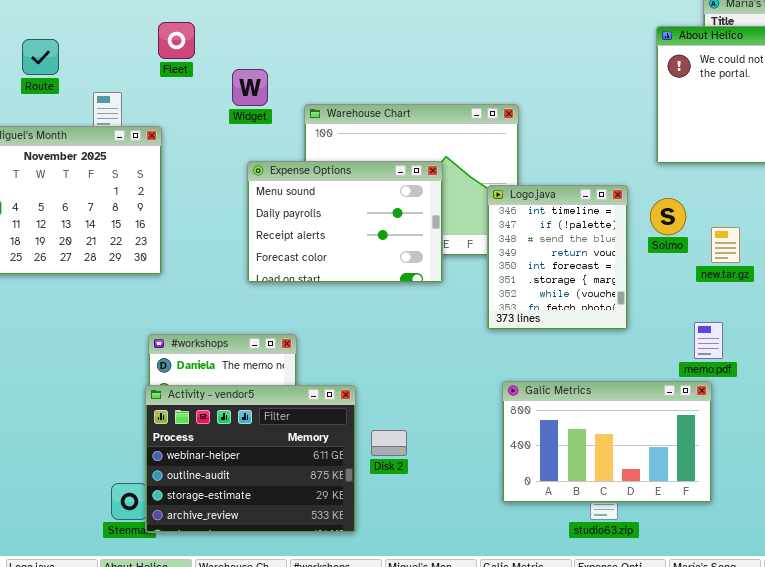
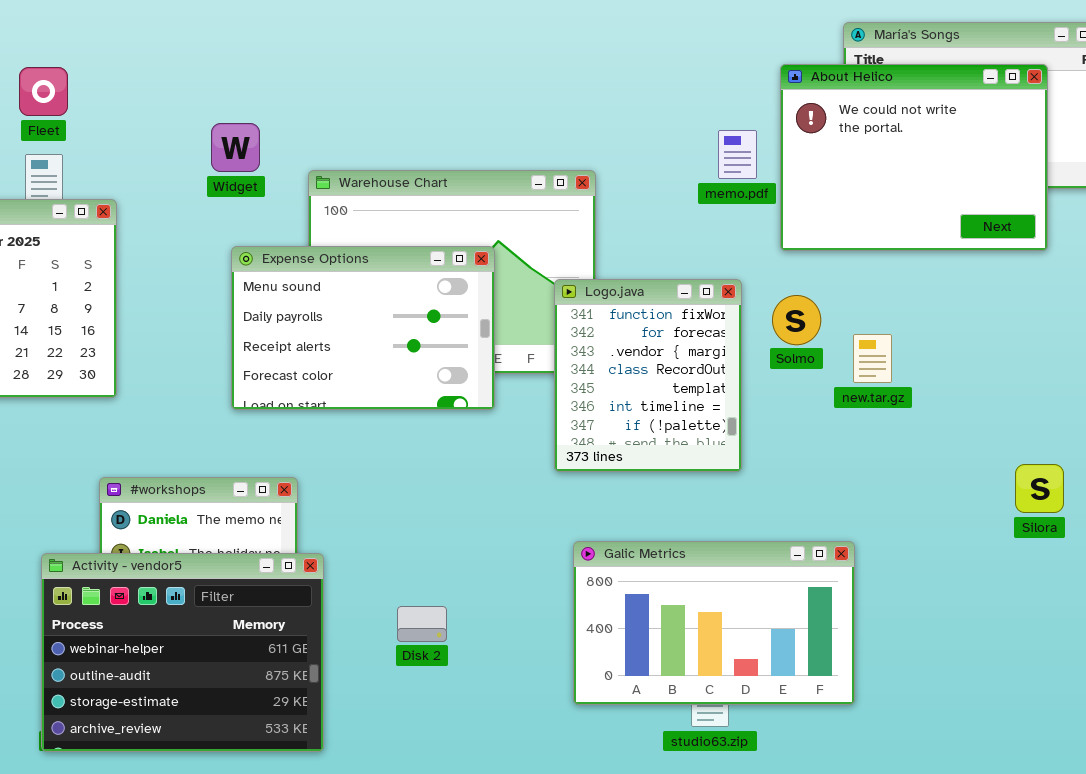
Fleet: [158,22,195,59] -> [19,67,68,116], moved
Logo.java: [487,185,628,330] -> [554,279,742,472], scrolled up 5 rows
memo.pdf: [694,322,723,359] -> [718,130,757,179], moved
Activity - vendor5: [145,385,356,533] -> [41,553,324,752], moved

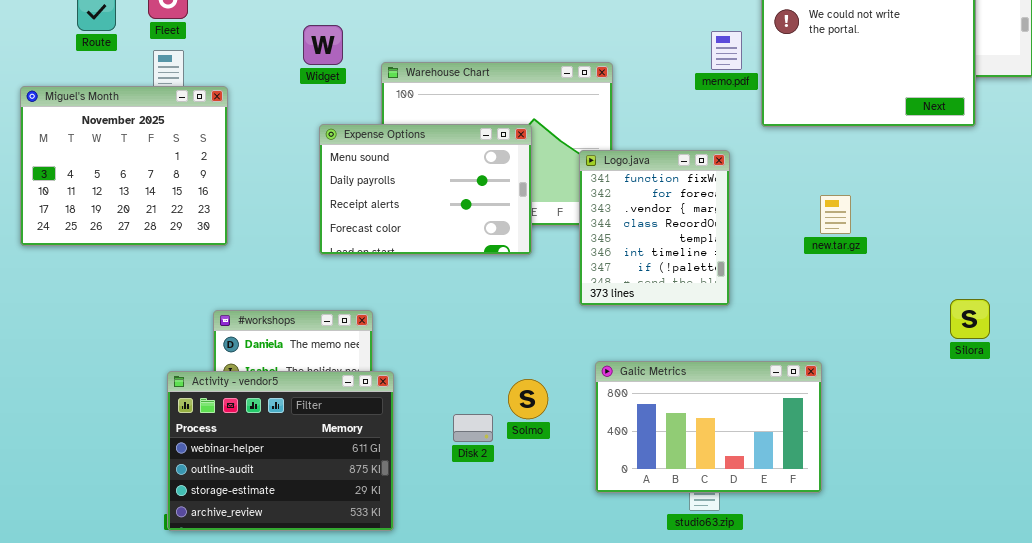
Solmo: [772,295,821,345] -> [508,379,548,419], moved

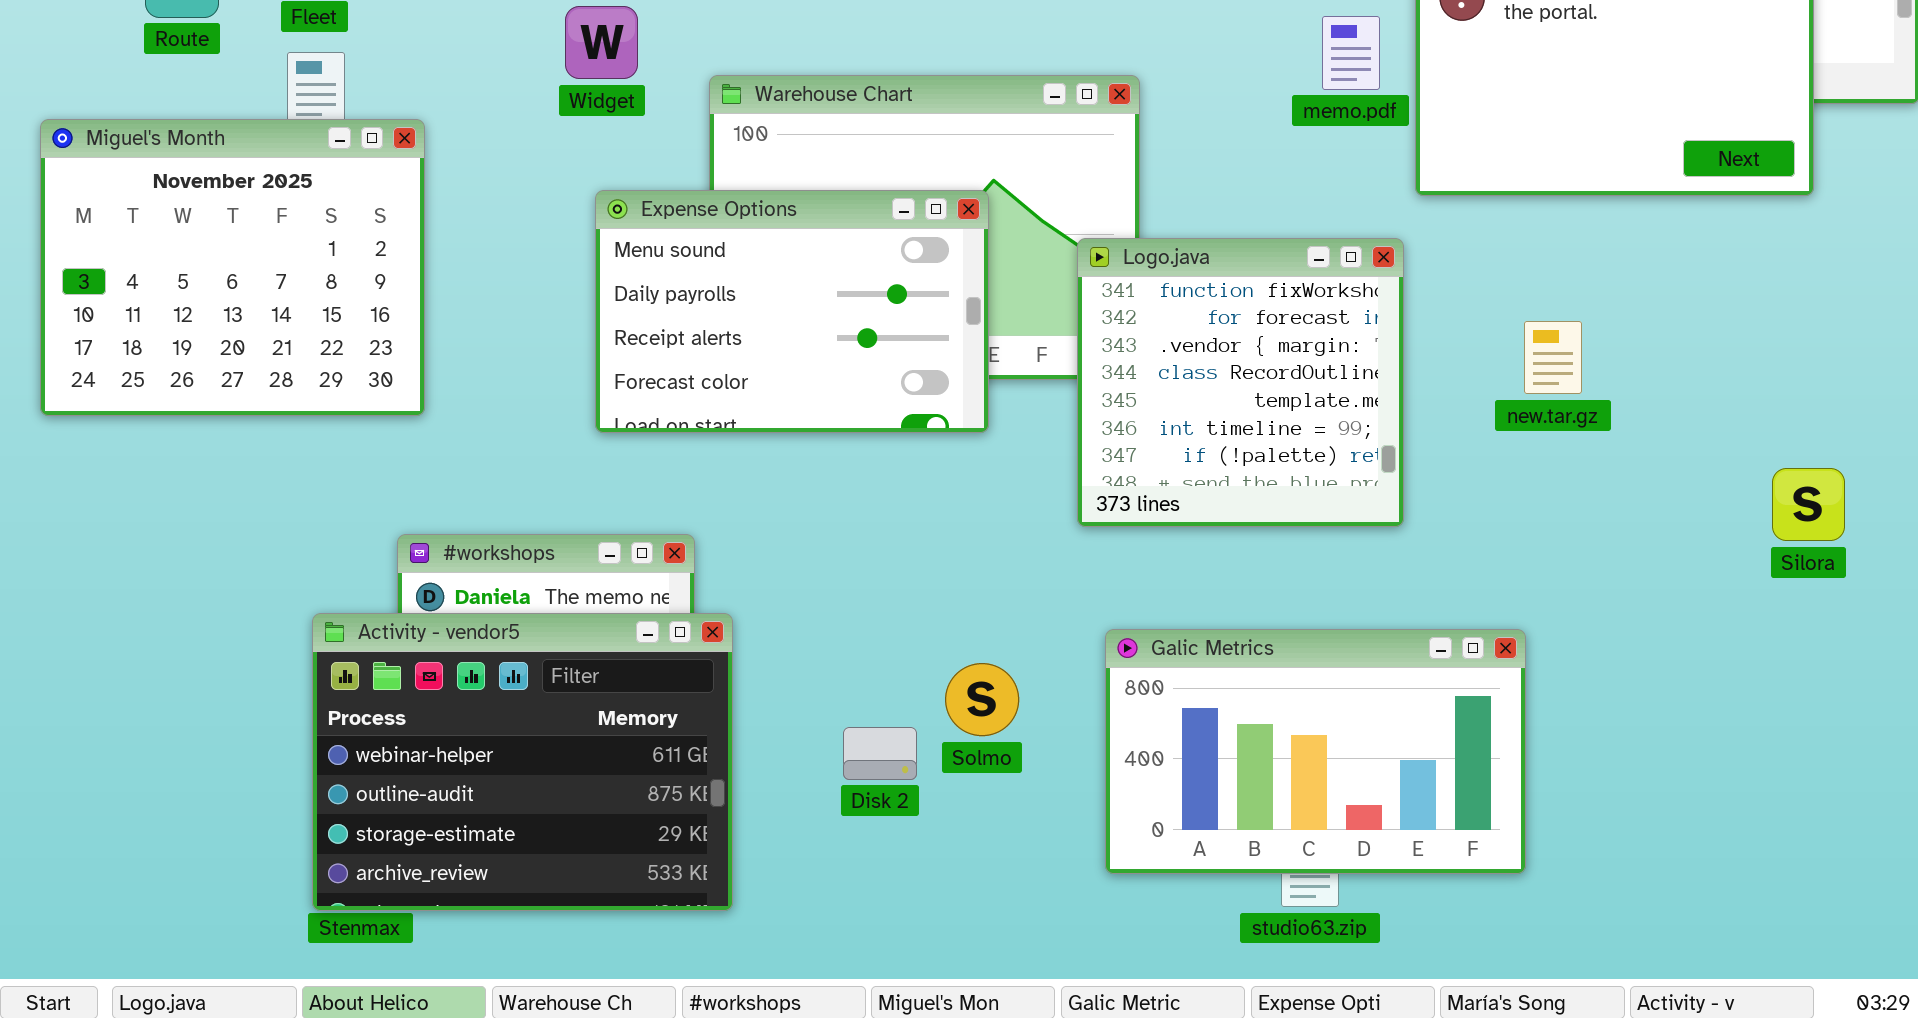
Logo.java: [579,150,730,306] -> [1077,238,1404,527], resized
Silora: [950,299,990,339] -> [1772,468,1845,541], moved
Activity - vendor5: [167,371,394,531] -> [312,613,733,911], moved

